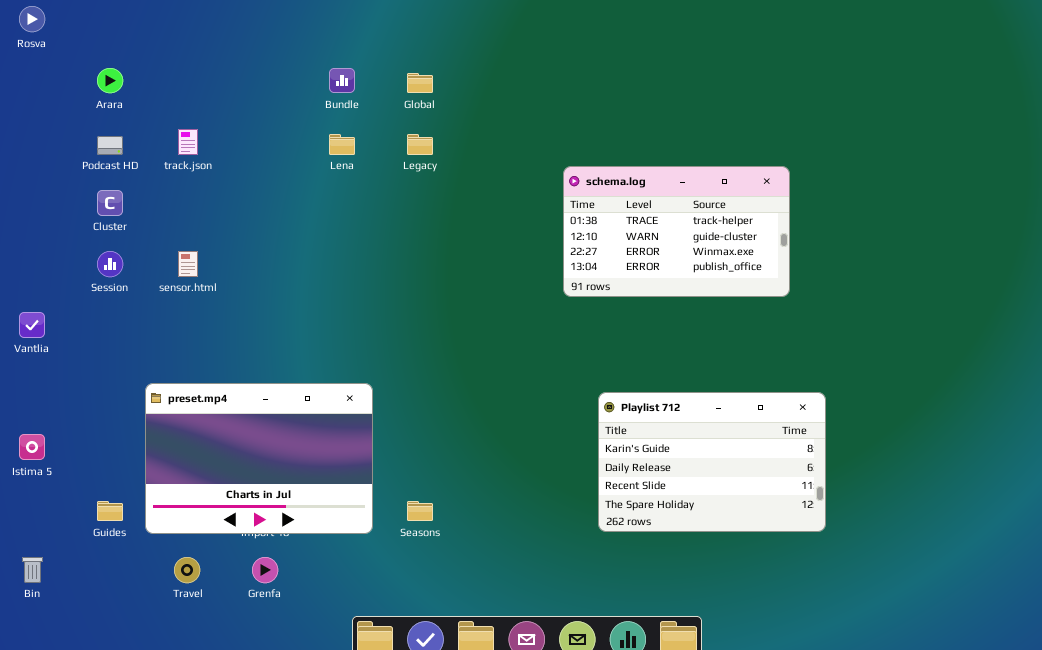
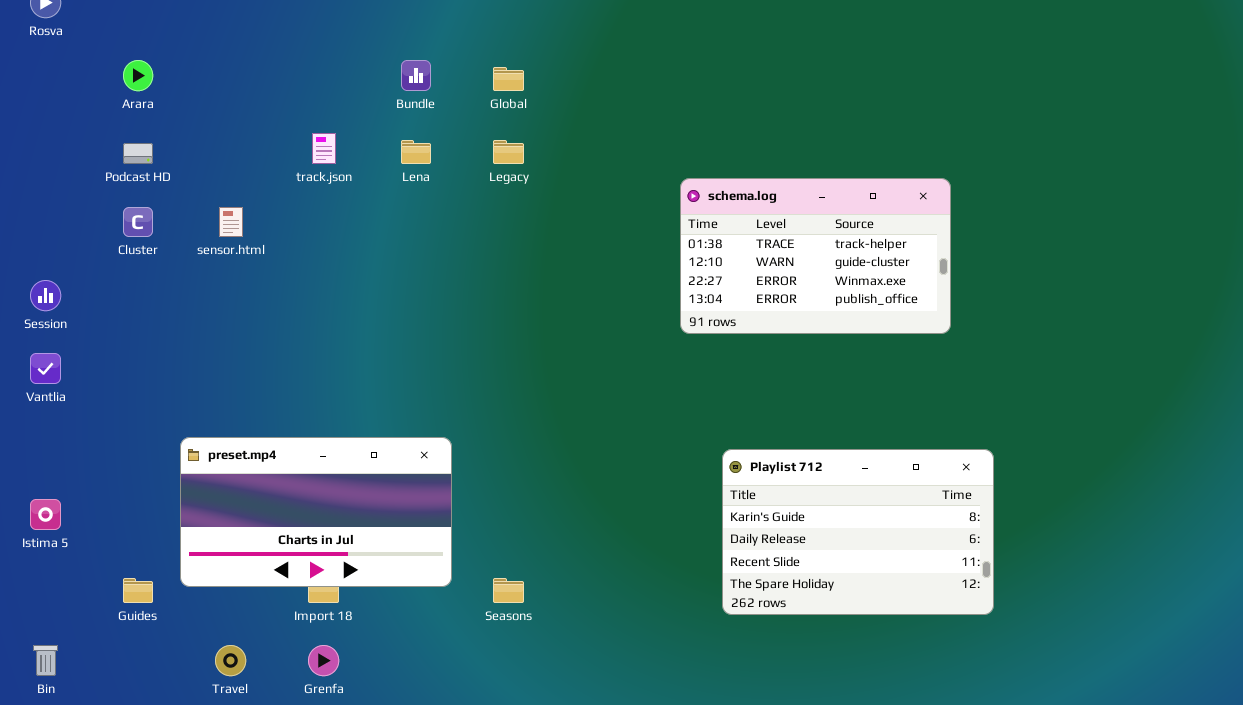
track.json: [178,129,198,155] -> [312,133,336,164], moved
Session: [97,251,123,277] -> [30,280,61,311], moved
sensor.html: [178,251,198,277] -> [219,207,243,237], moved
preset.mp4: [145,383,373,534] -> [180,437,452,587], resized

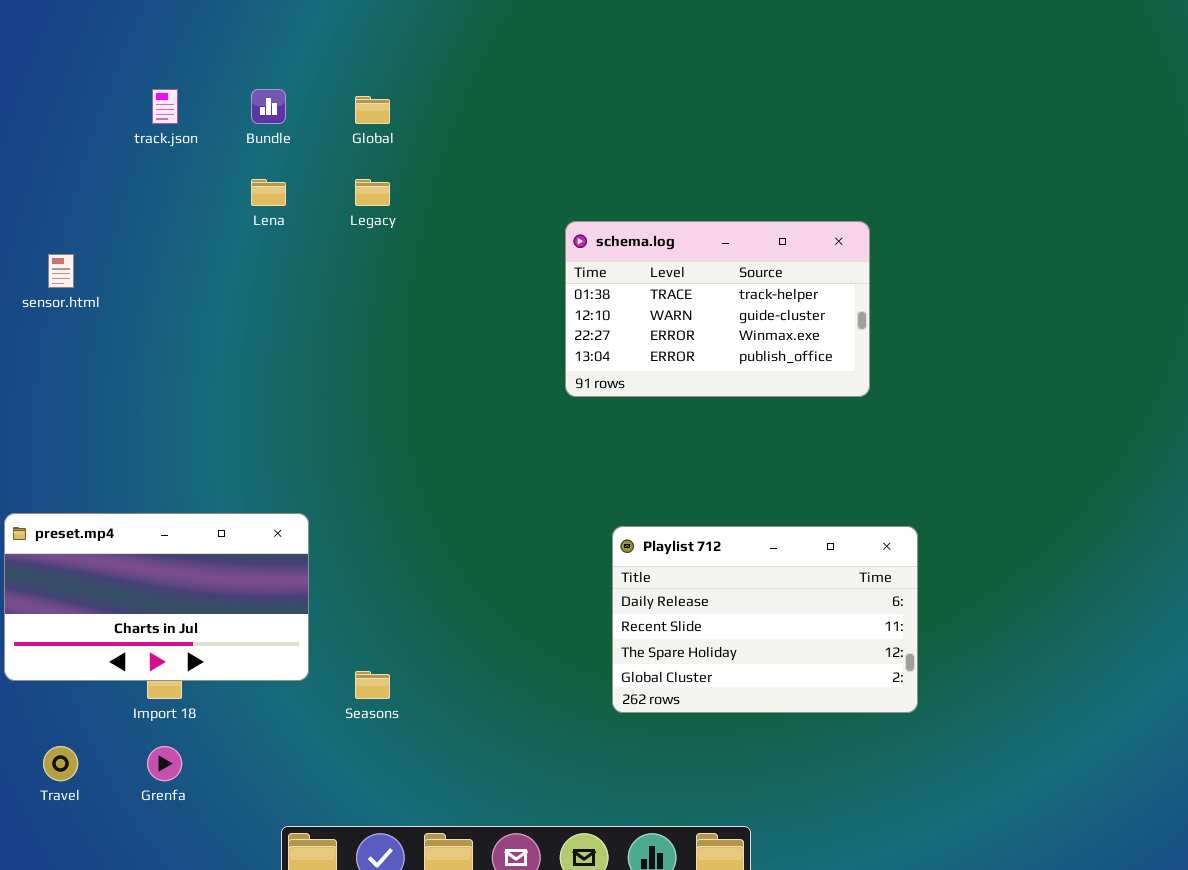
track.json: [312,133,336,164] -> [152,89,178,124], moved
Playlist 712: [722,449,994,615] -> [612,526,918,713], scrolled down 1 row

